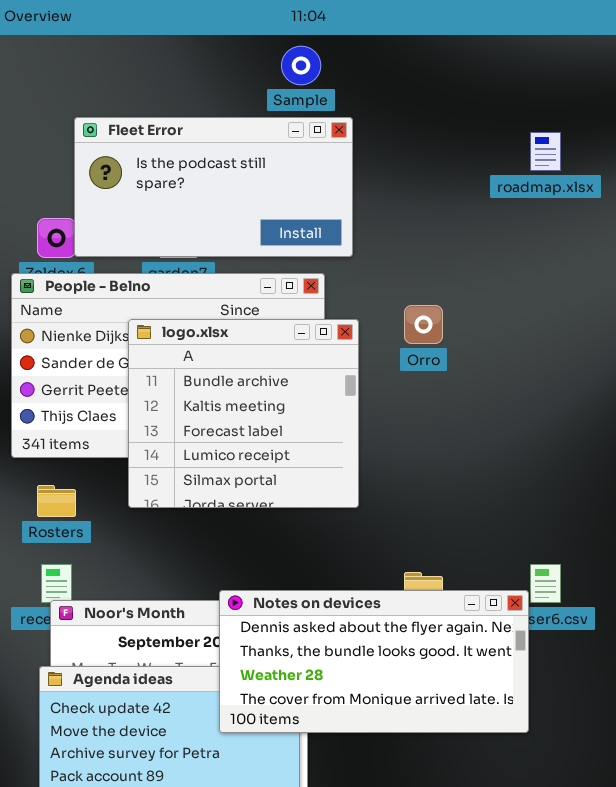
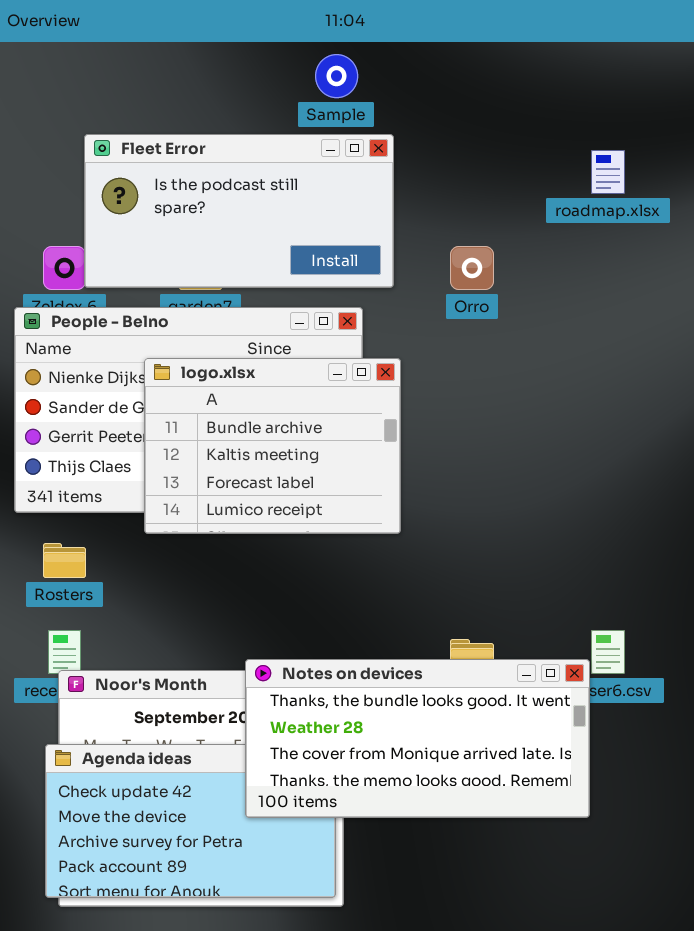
Orro: [404,305,443,344] -> [450,246,494,290], moved
logo.xlsx: [128,319,359,508] -> [144,358,401,534], resized
Notes on devices: [219,590,529,733] -> [245,659,590,818], scrolled down 1 row

